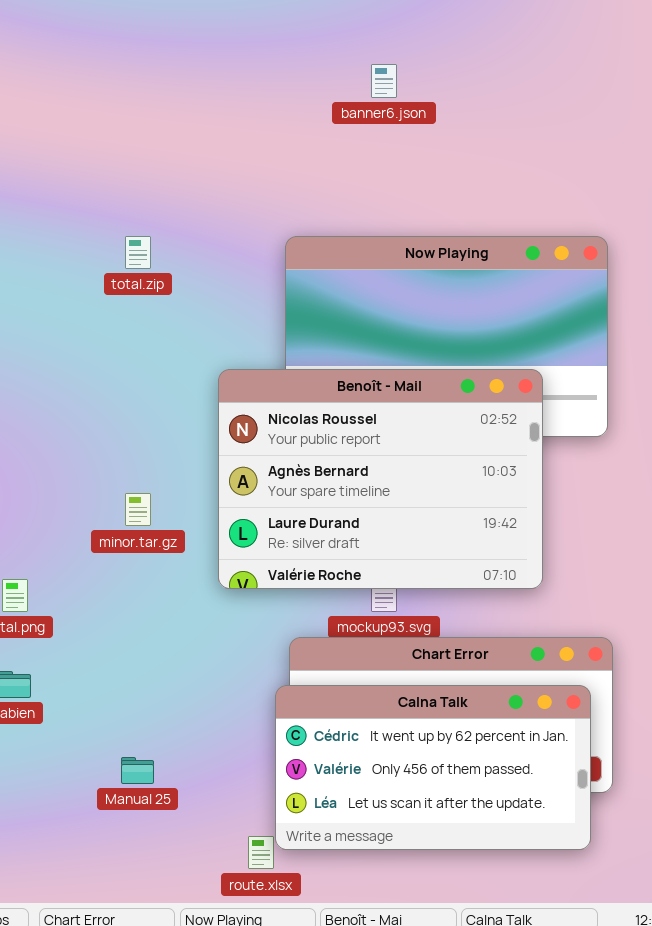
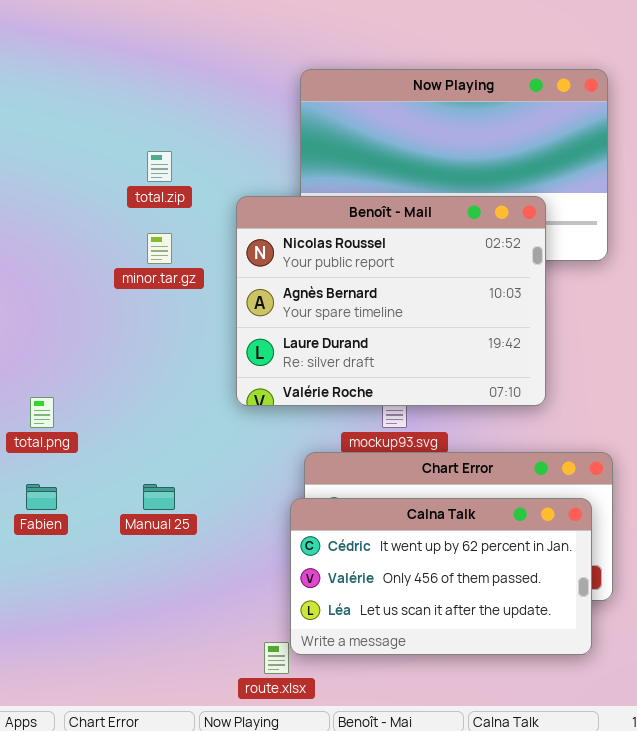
total.zip: [125,236,151,269] -> [147,151,172,182], moved
minor.tar.gz: [125,493,151,526] -> [147,233,172,264], moved
Manual 25: [121,757,154,784] -> [143,484,175,510], moved

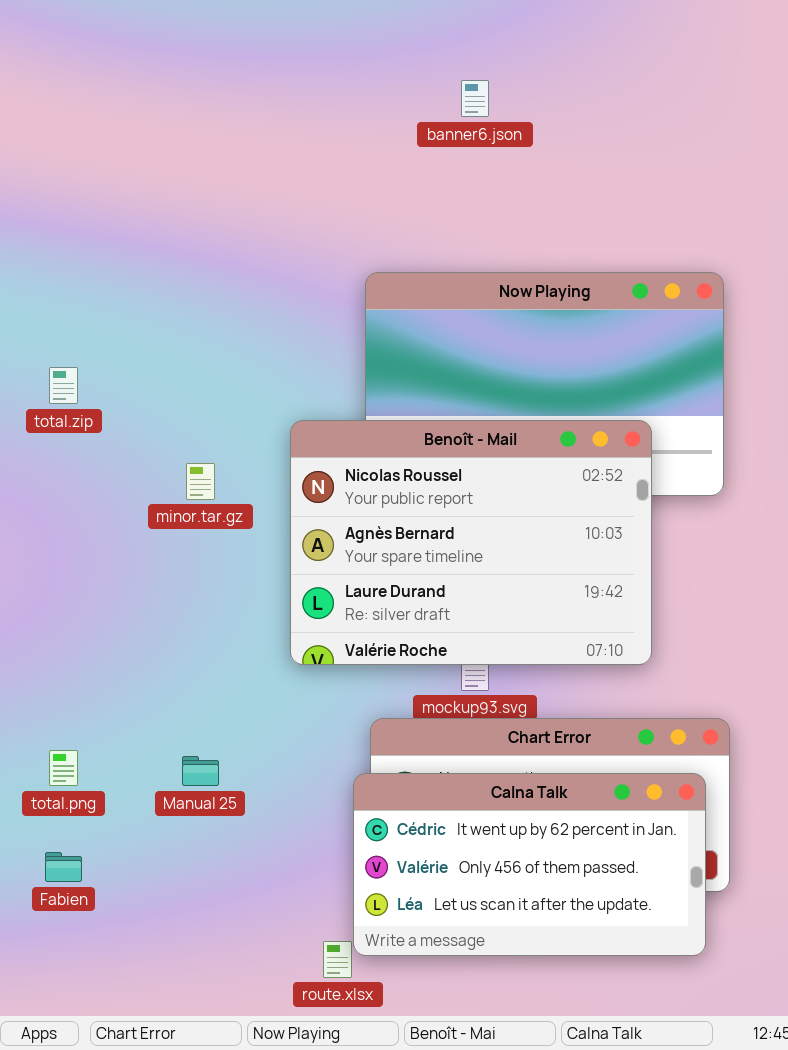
total.zip: [147,151,172,182] -> [49,367,78,404], moved
total.png: [30,397,54,428] -> [49,750,78,786], moved
Fabien: [26,484,57,510] -> [45,852,82,882], moved

